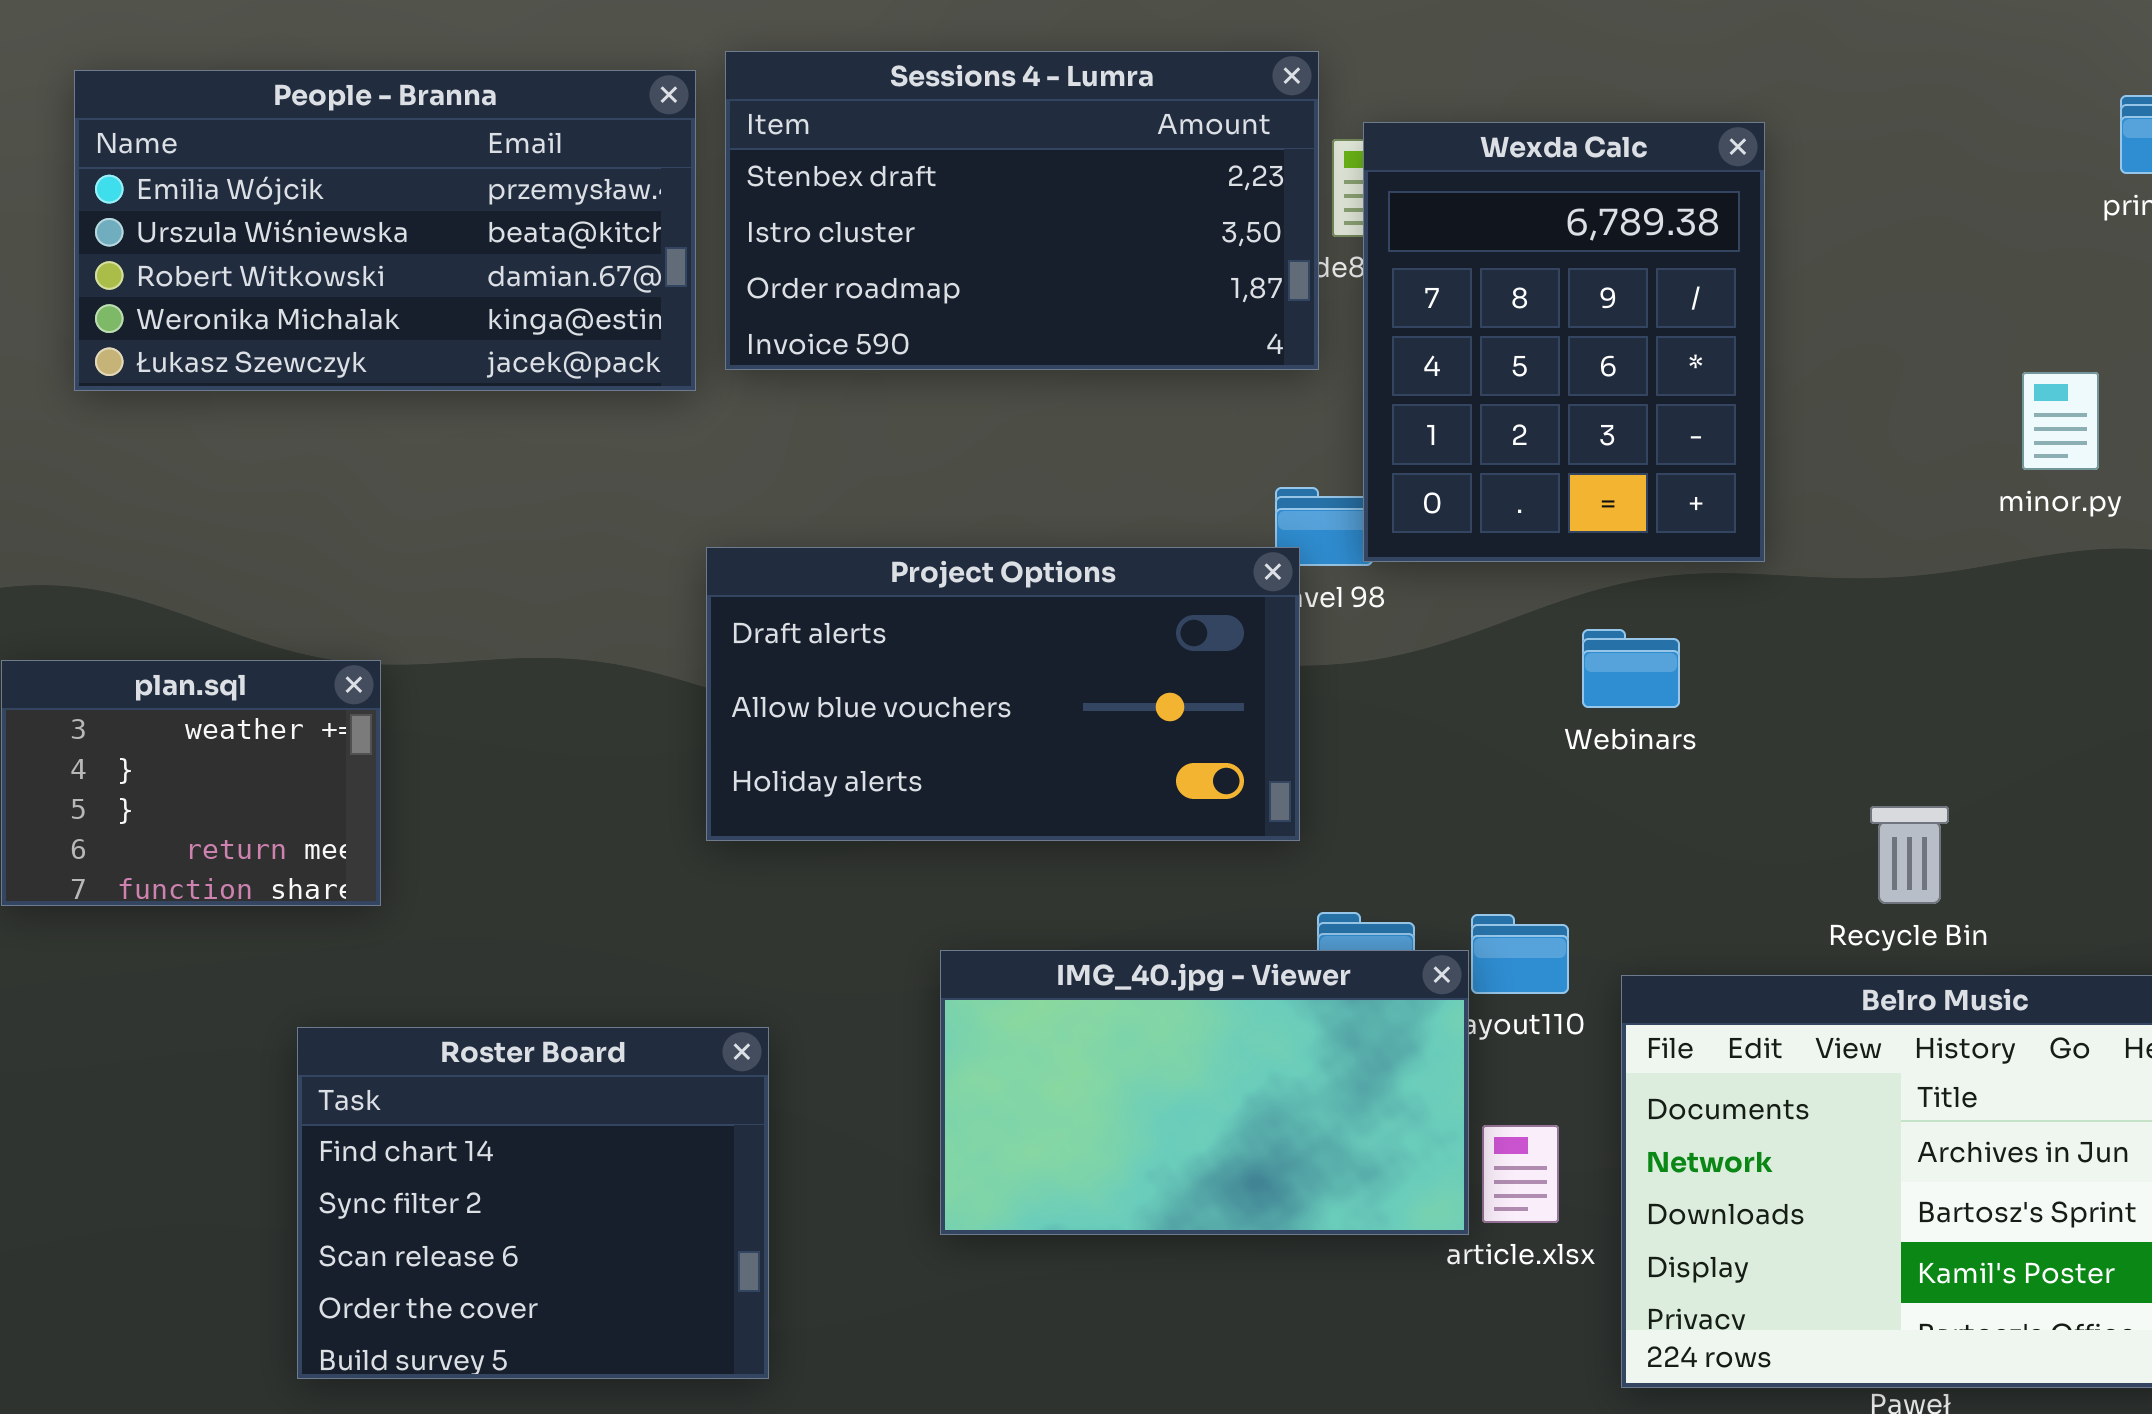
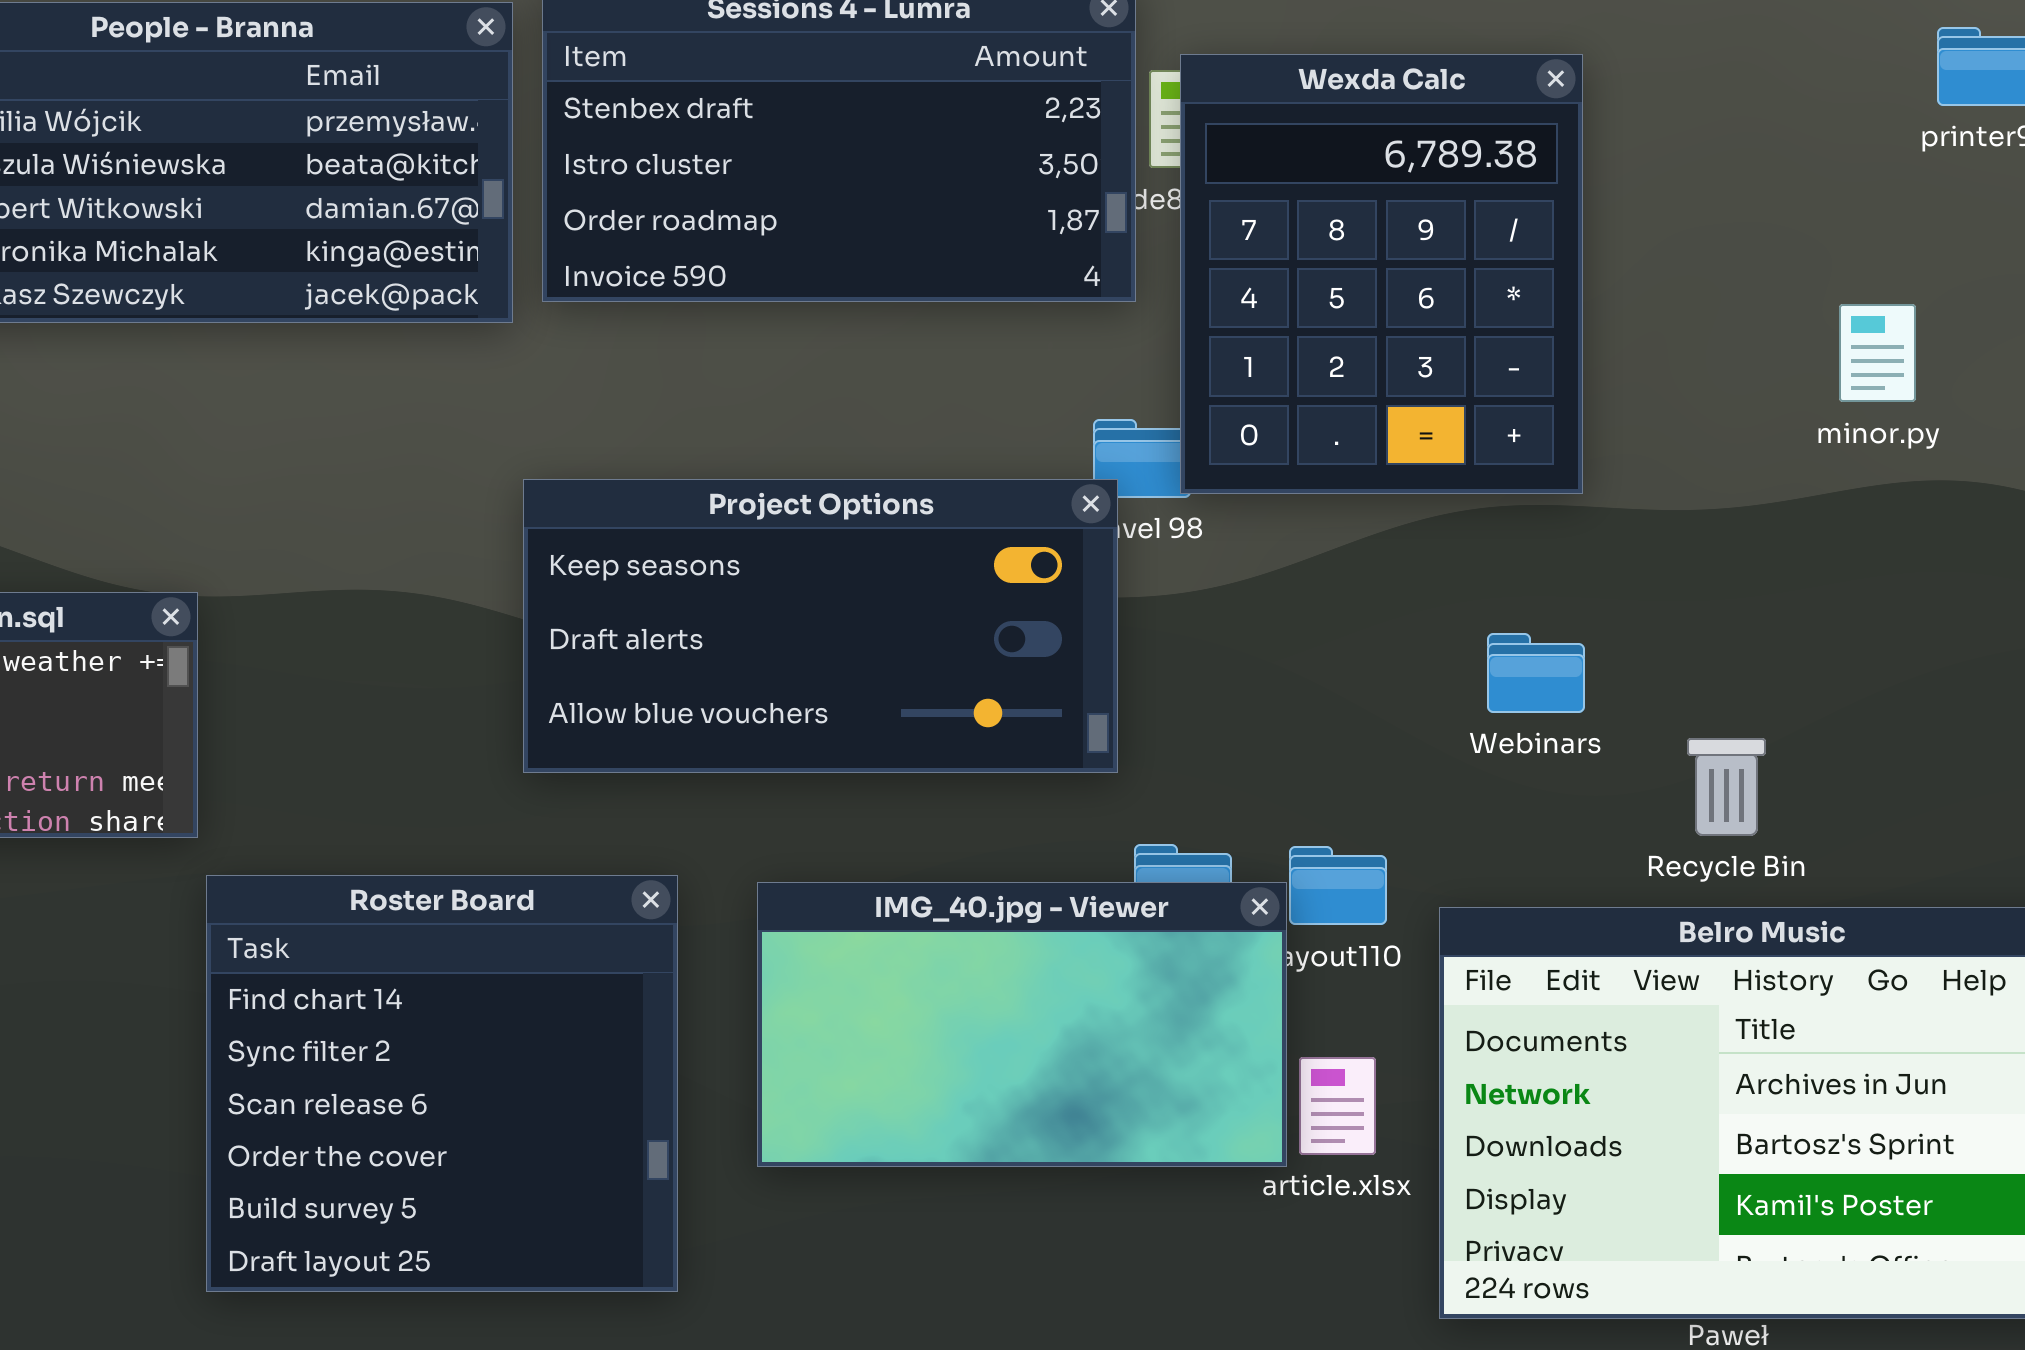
Project Options: [706,547,1300,841] -> [523,479,1118,773], scrolled up 1 row
Webinars: [1582,629,1680,708] -> [1487,633,1585,713], moved
Roster Board: [297,1027,769,1379] -> [206,875,678,1292], moved, resized

